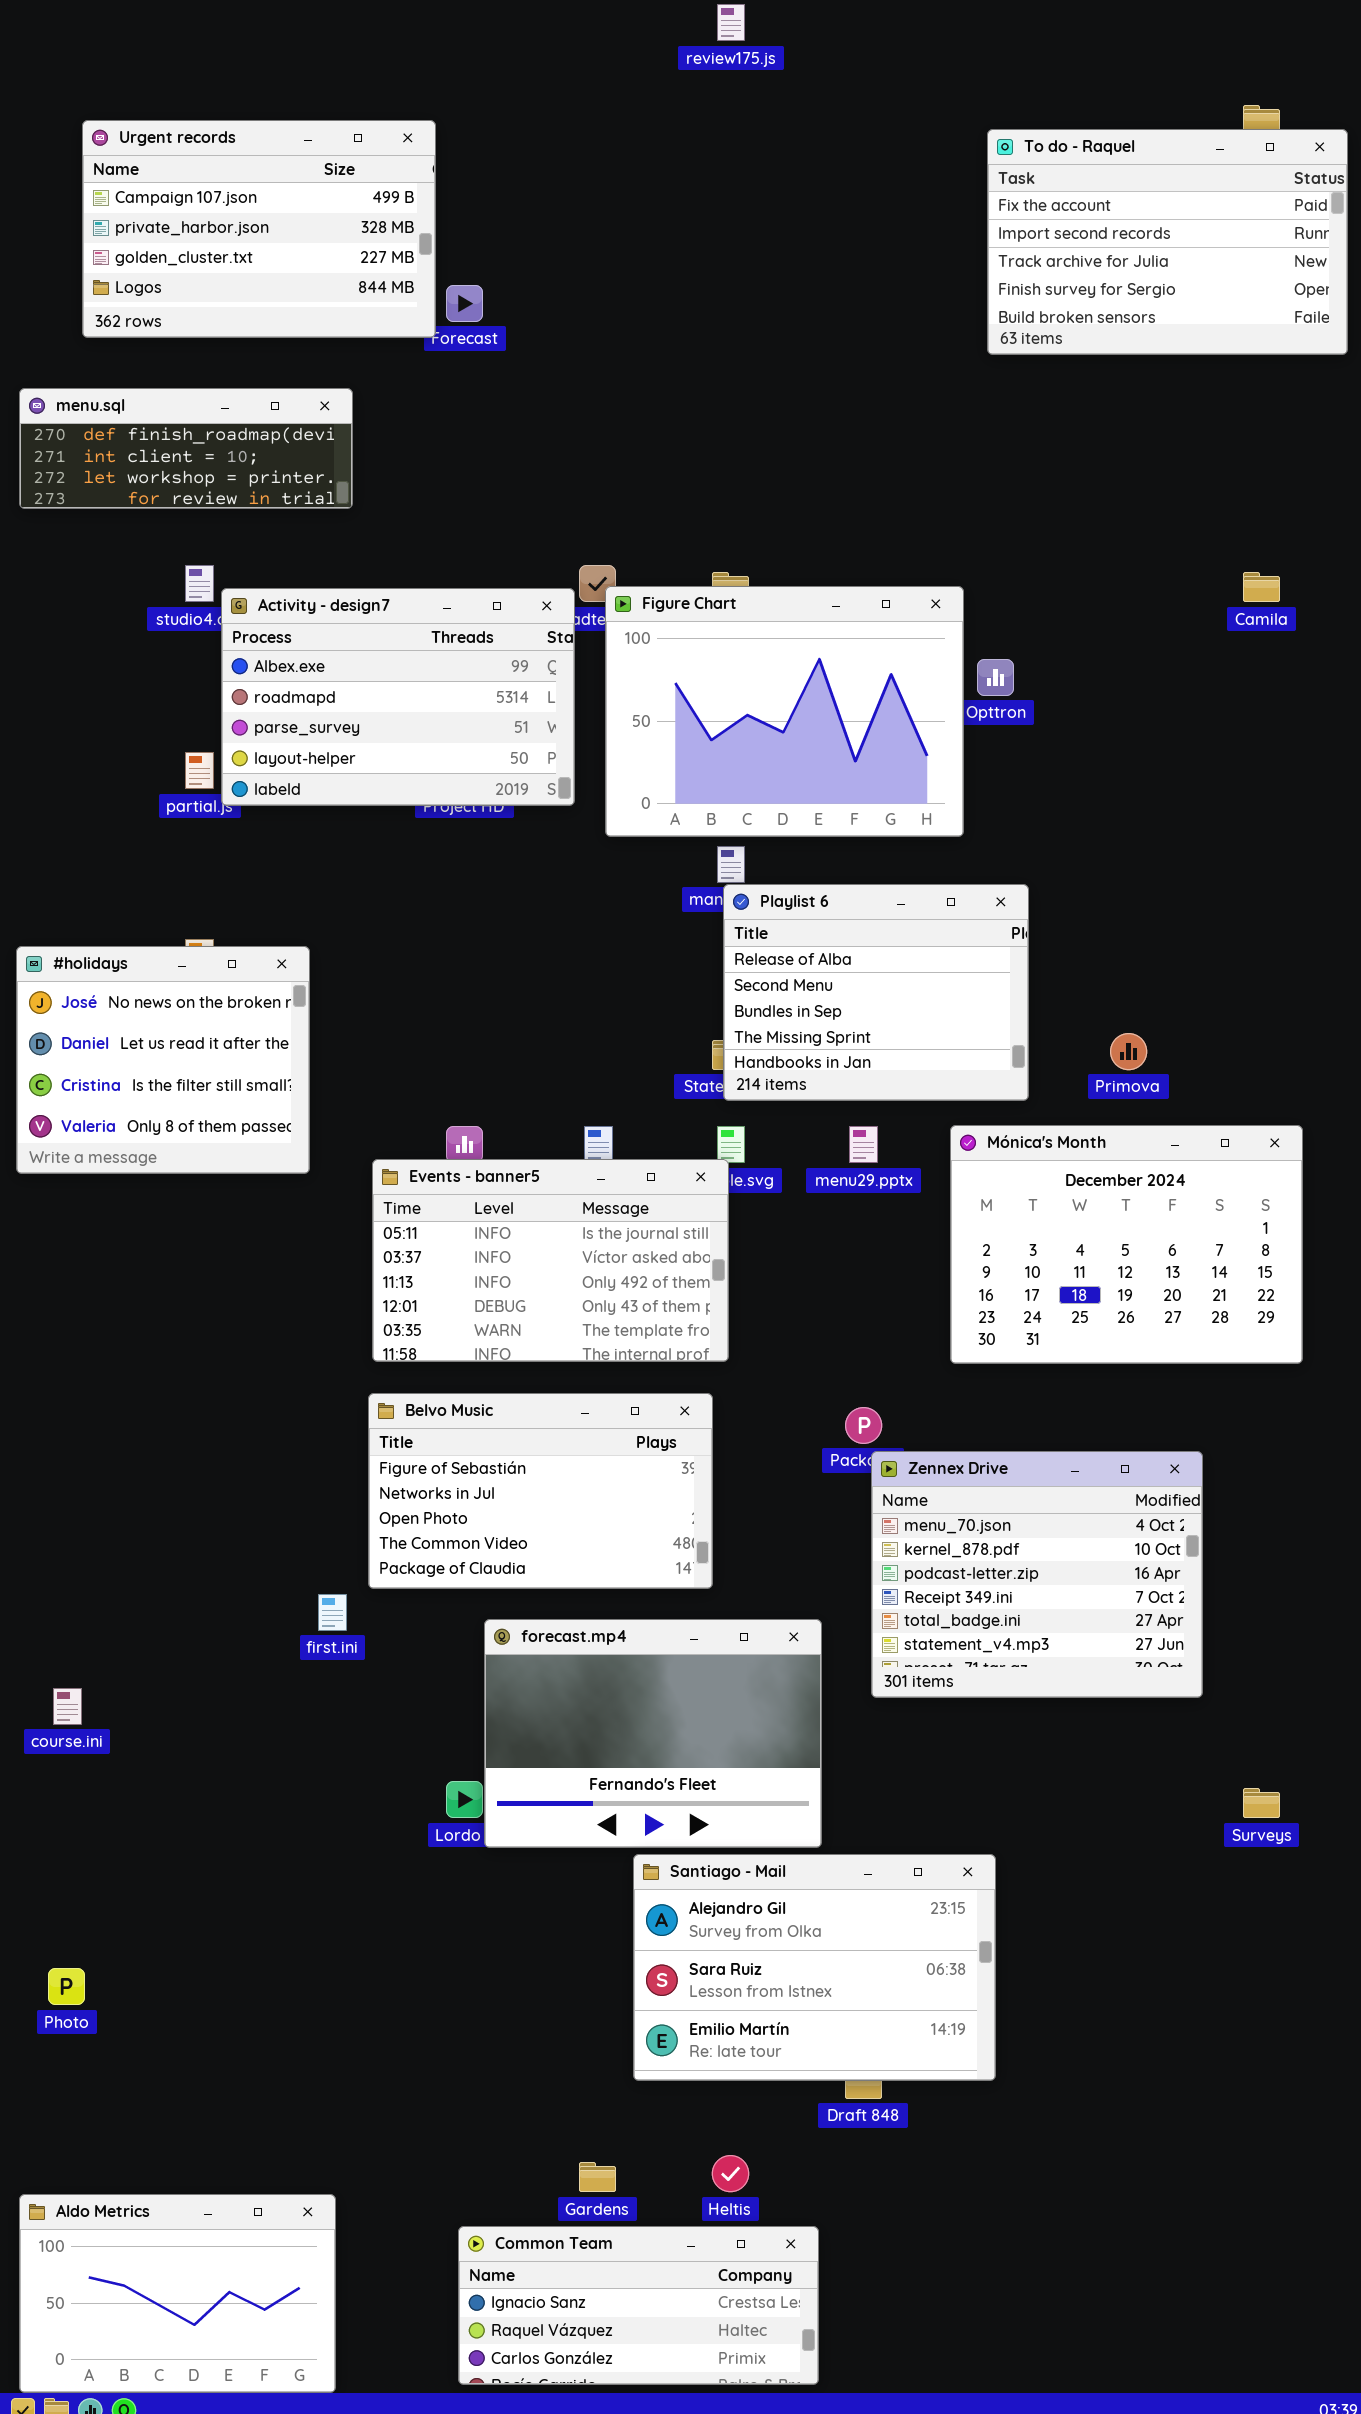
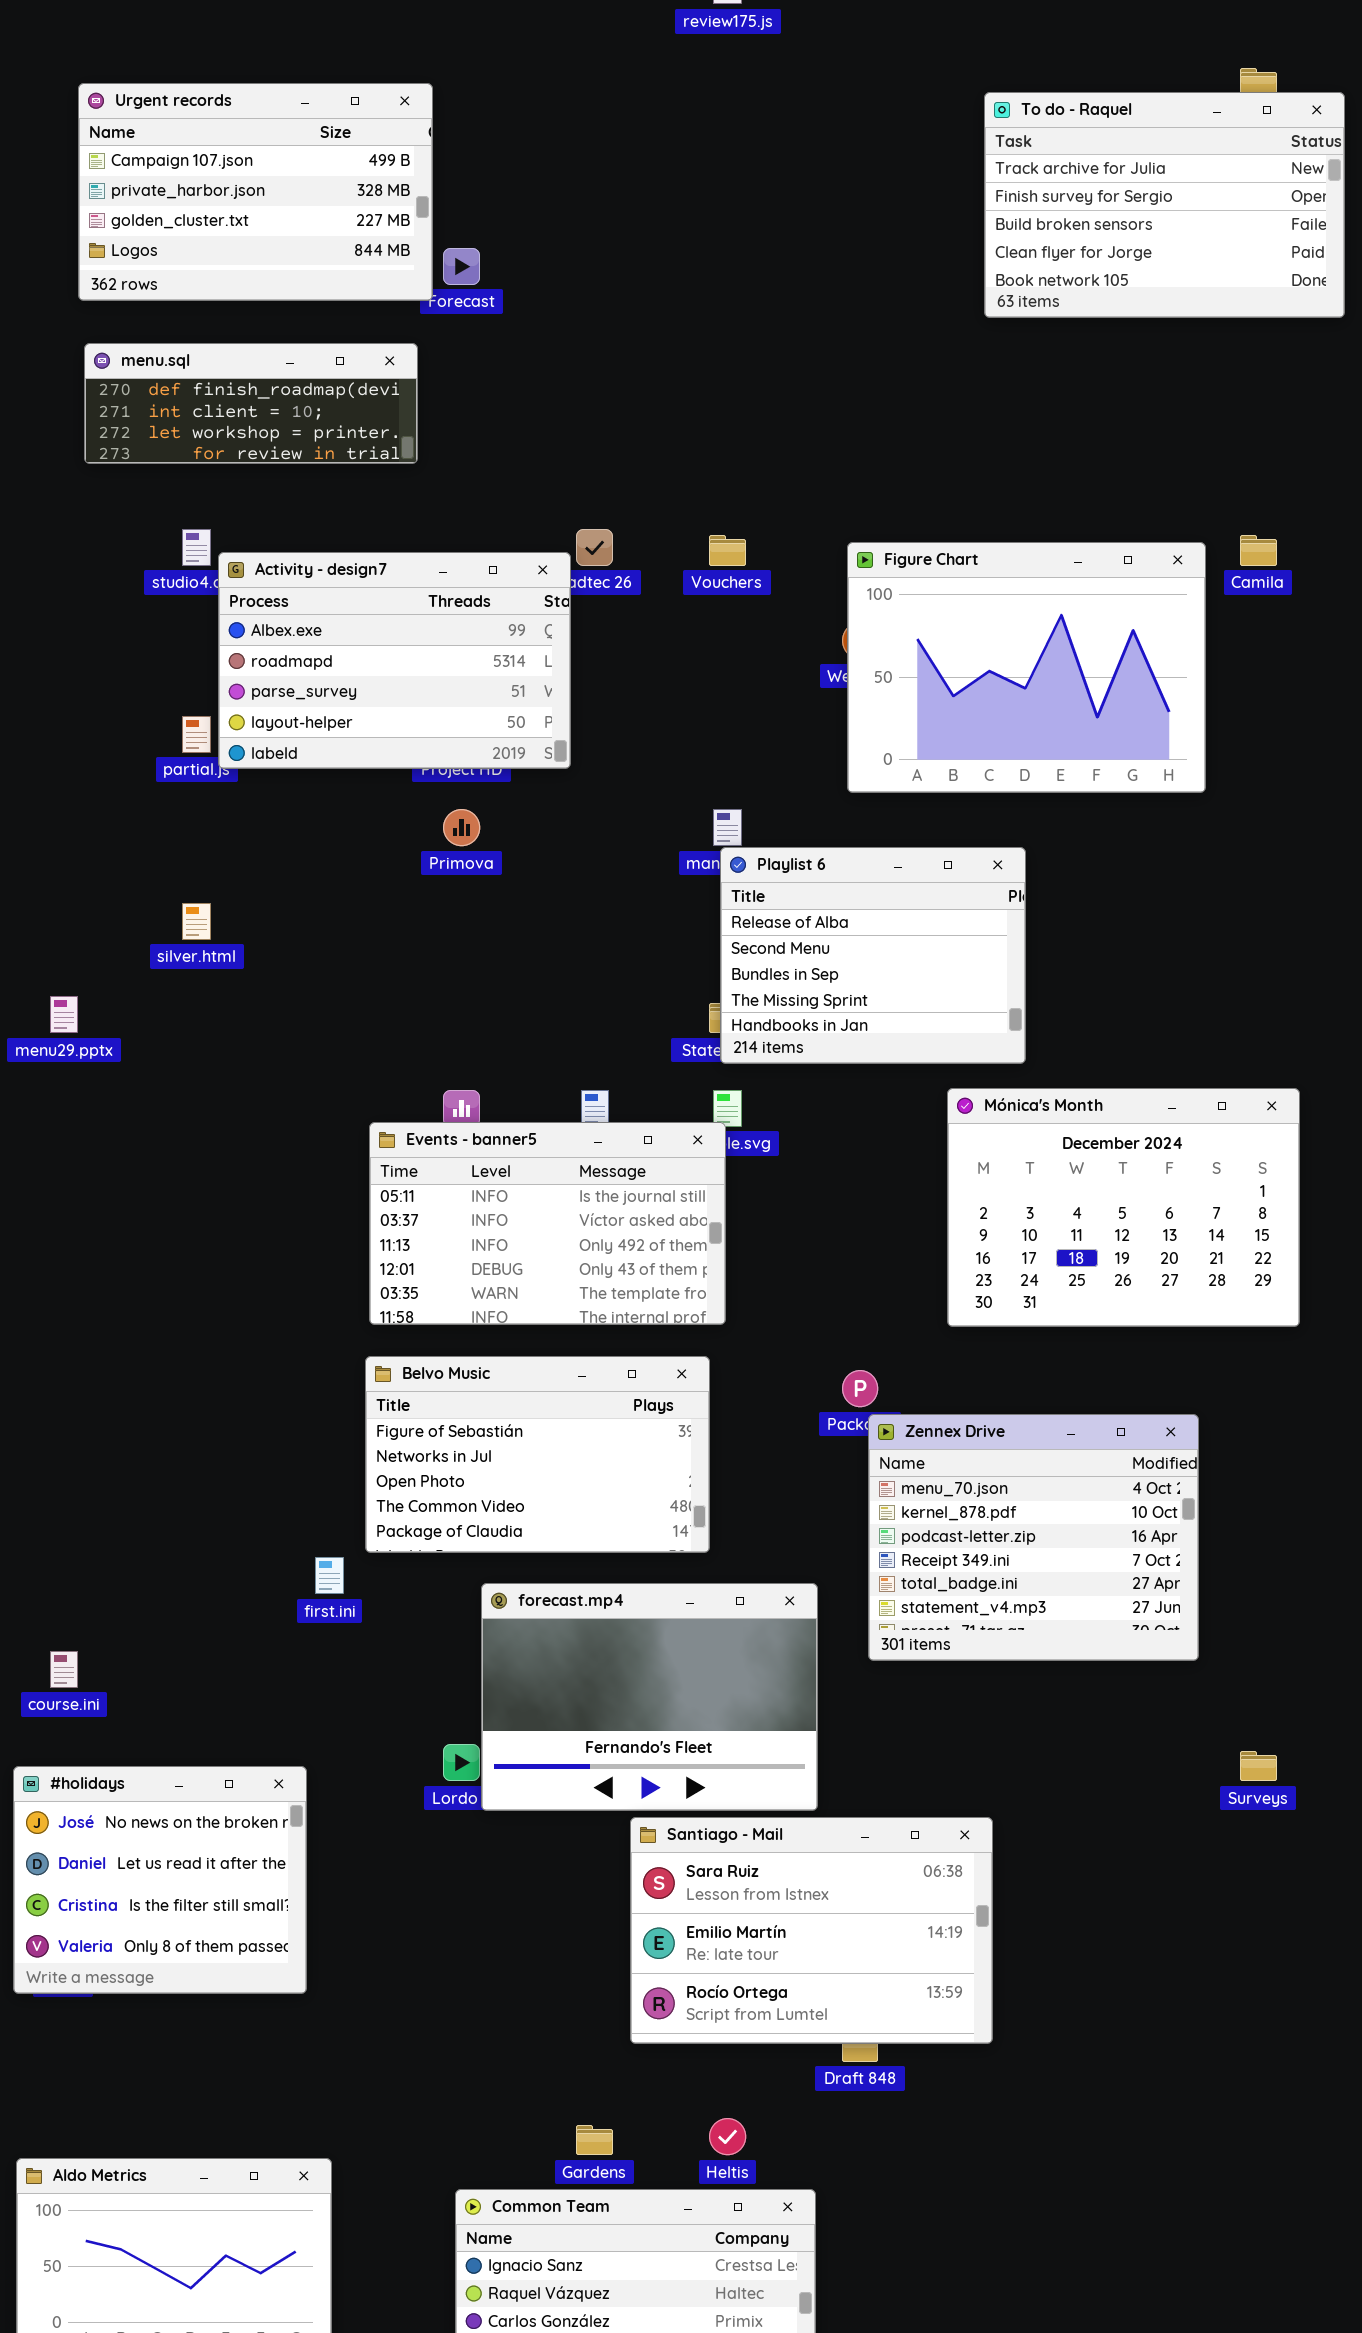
To do - Raquel: [987,129,1348,355] -> [984,92,1345,318], scrolled down 2 rows
menu.sql: [19,388,353,509] -> [84,343,418,464], moved
Figure Chart: [605,586,964,837] -> [847,542,1206,793], moved
#holidays: [16,946,310,1174] -> [13,1766,307,1994], moved
Primova: [1110,1033,1147,1070] -> [443,809,480,846], moved
menu29.pptx: [849,1126,878,1163] -> [50,996,78,1033], moved
Santiago - Mail: [633,1854,996,2081] -> [630,1817,993,2044], scrolled down 1 row

